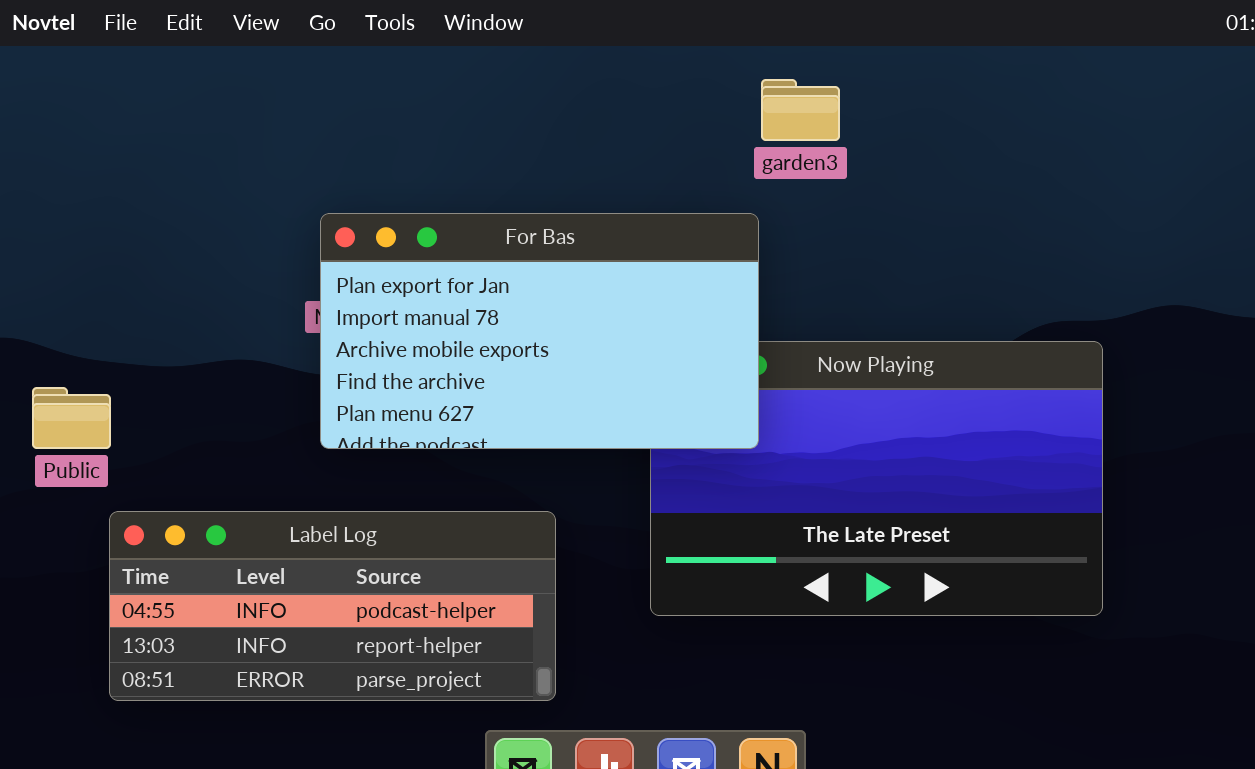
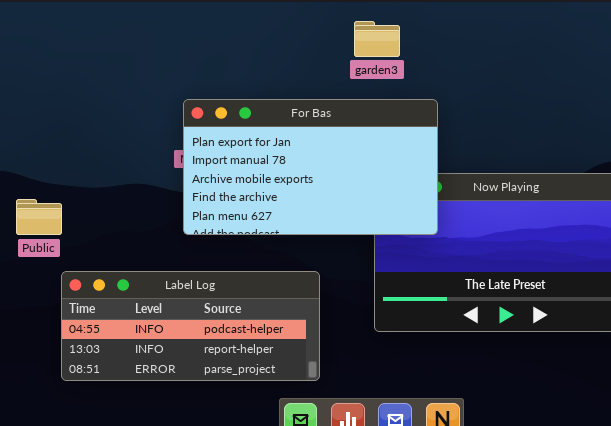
garden3: [761,79,840,141] -> [354,21,400,57], moved

